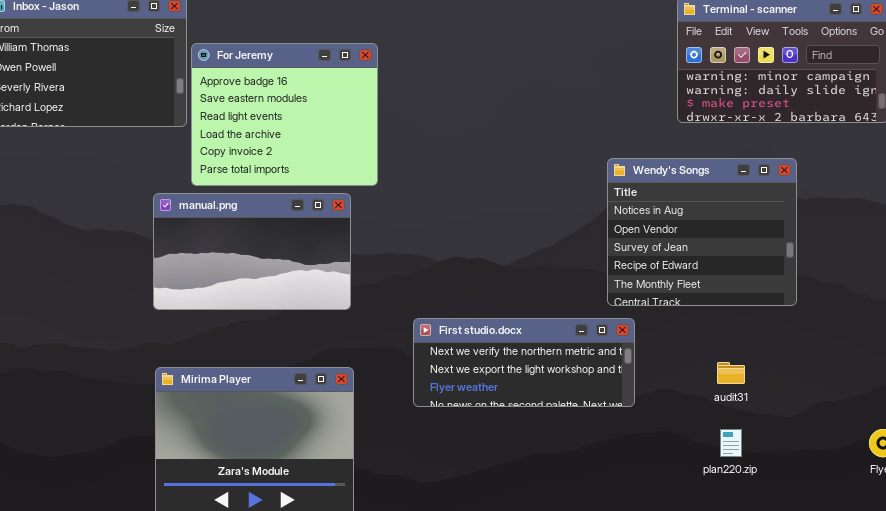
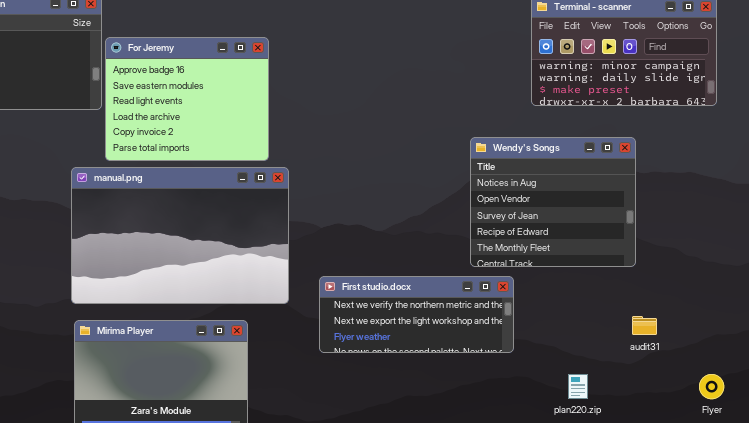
manual.png: [153,193,351,310] -> [71,167,289,304], resized
First studio.docx: [413,318,635,407] -> [319,276,514,353], moved
audit31: [717,362,745,384] -> [632,316,657,335], moved

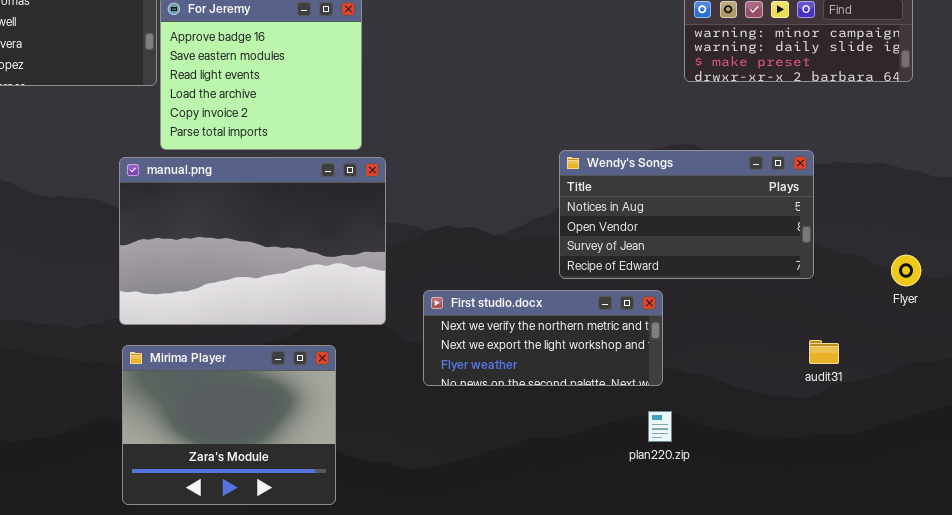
Wendy's Songs: [470,137,636,267] -> [559,150,814,279], resized
plan220.zip: [568,374,588,399] -> [648,411,672,442], moved
Flyer: [699,374,724,399] -> [891,255,921,286], moved

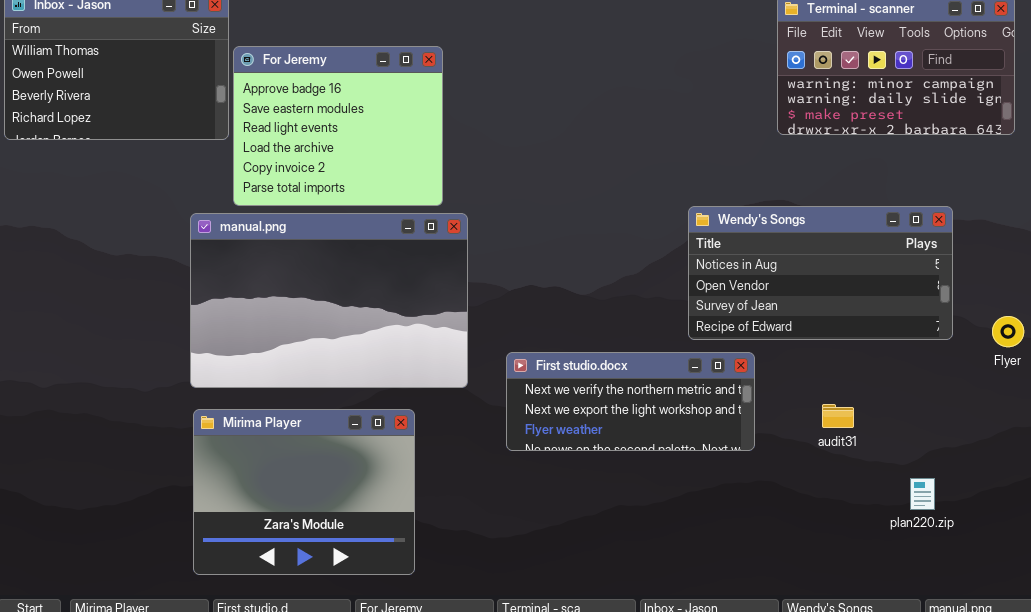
Wendy's Songs: [559,150,814,279] -> [688,206,953,340], moved
audit31: [809,340,839,364] -> [822,404,854,428], moved
plan220.zip: [648,411,672,442] -> [910,478,935,510], moved

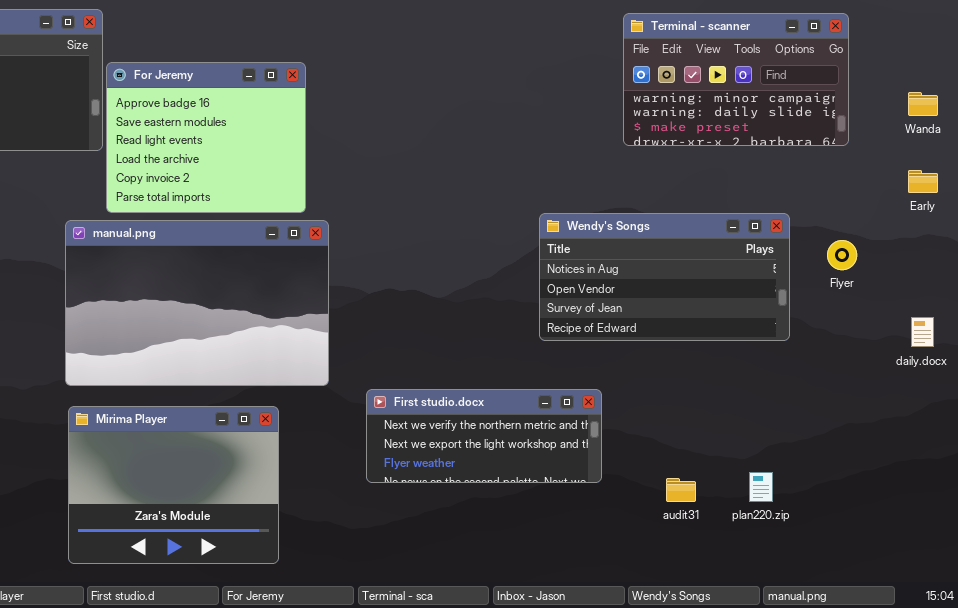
Flyer: [992,316,1024,347] -> [827,240,857,270], moved
First studio.docx: [506,352,755,451] -> [366,389,602,483], moved
audit31: [822,404,854,428] -> [666,478,696,502], moved

